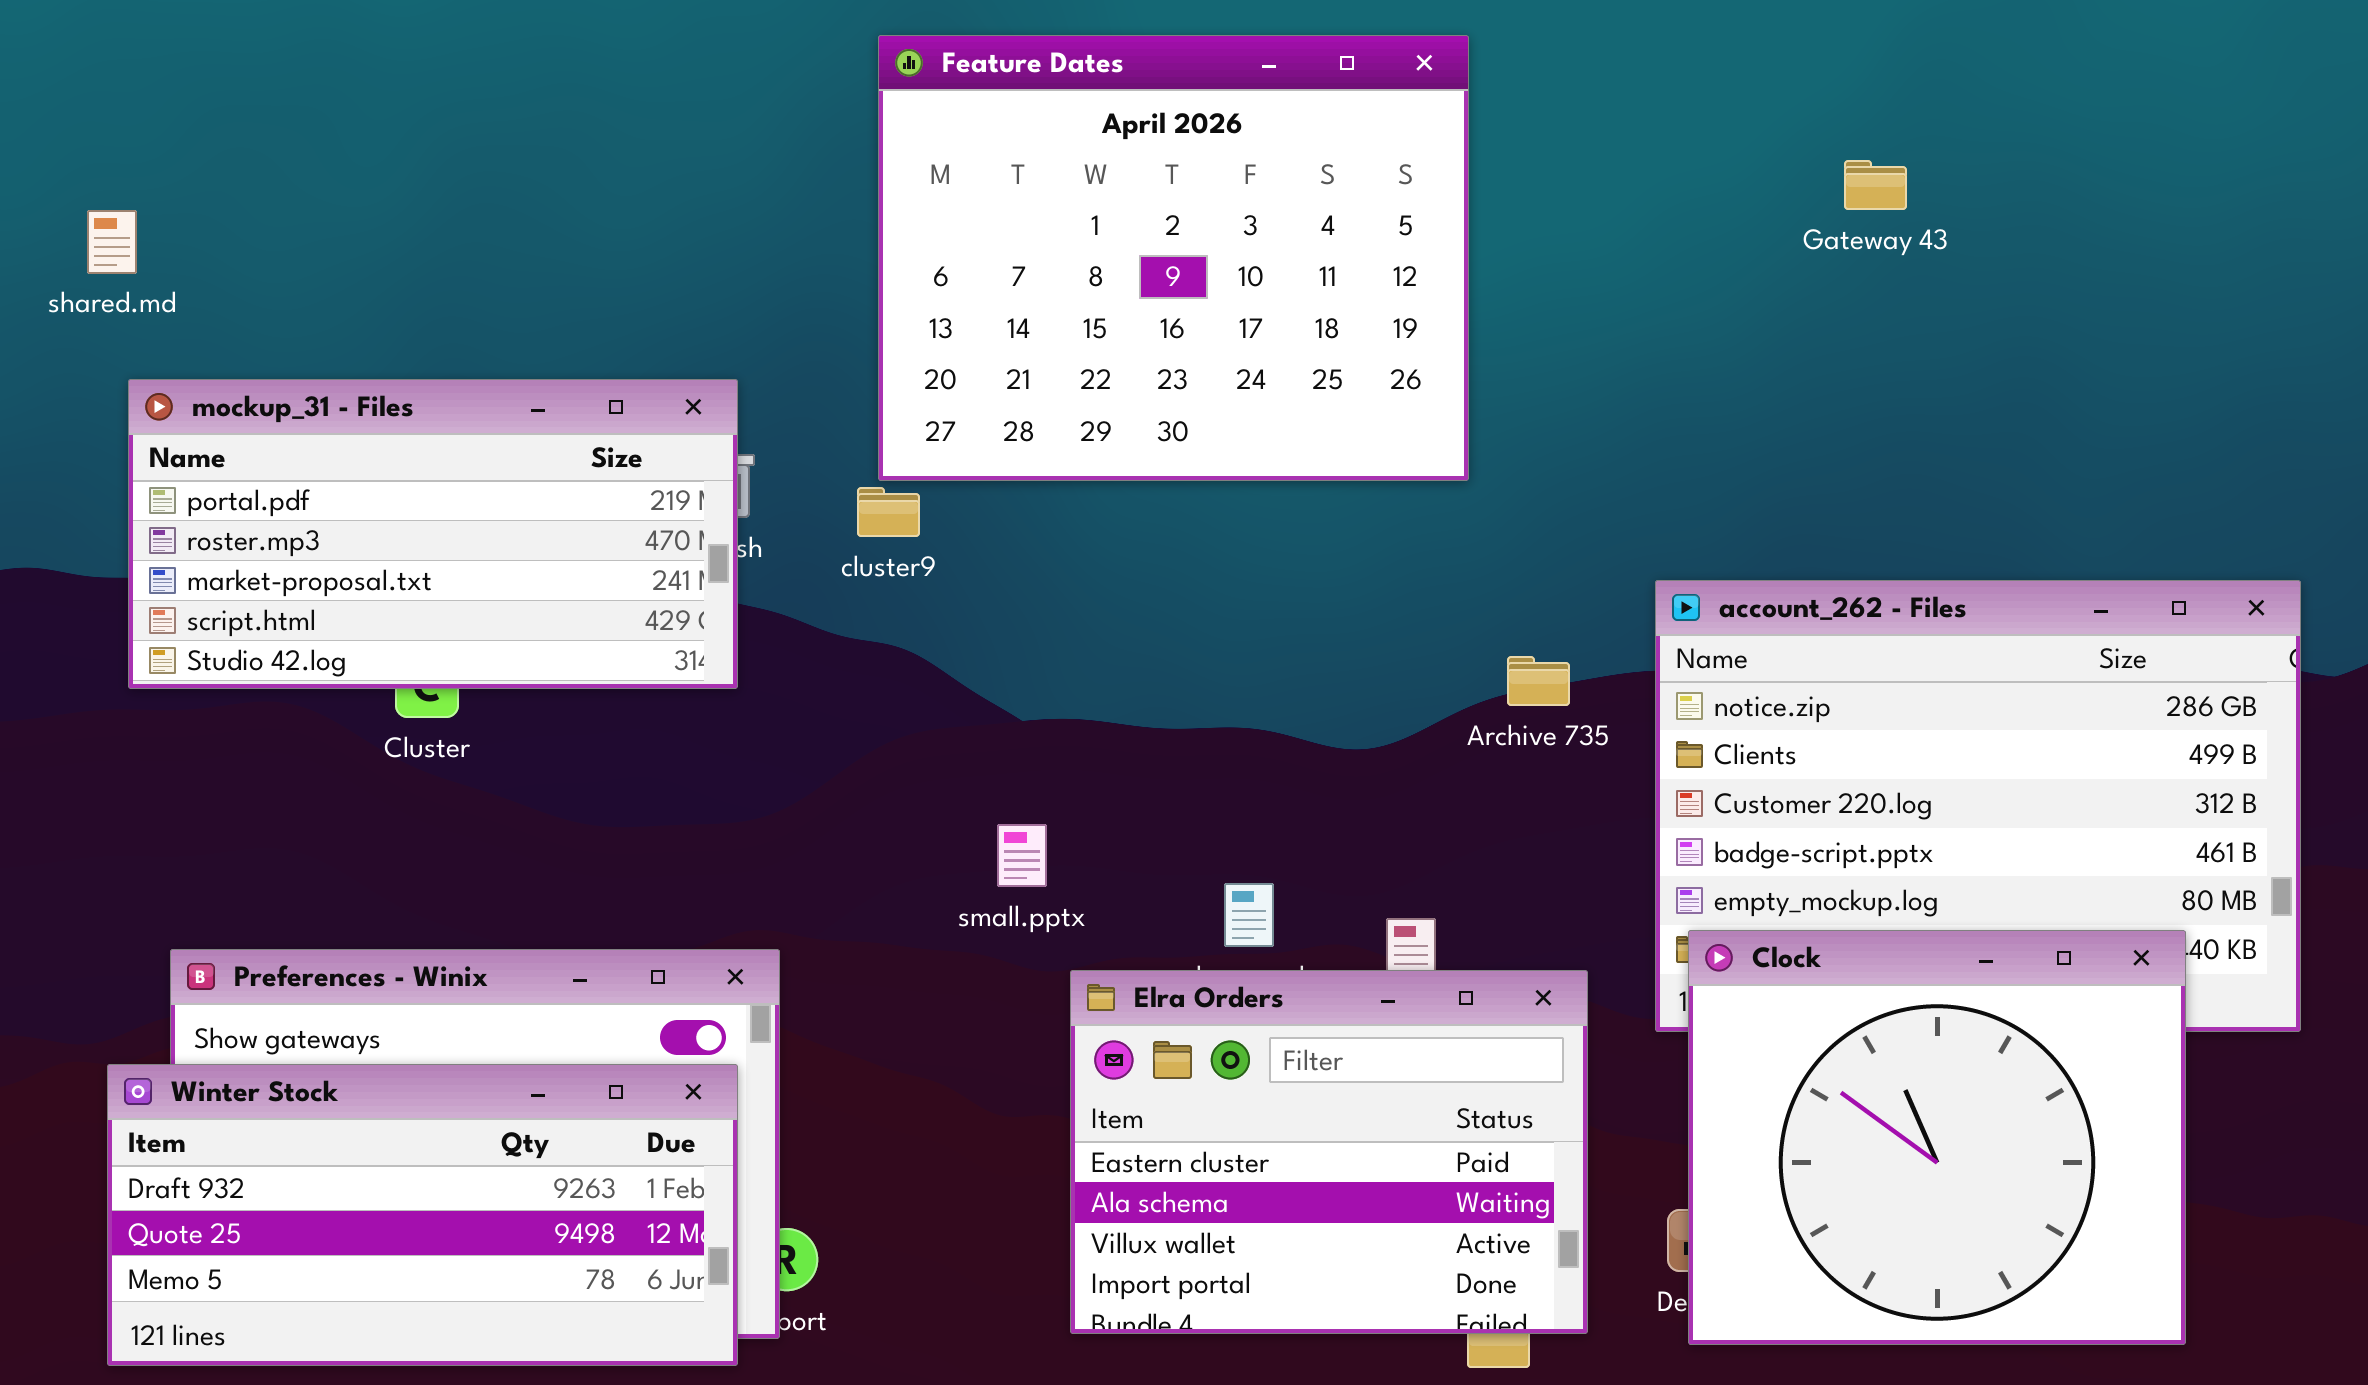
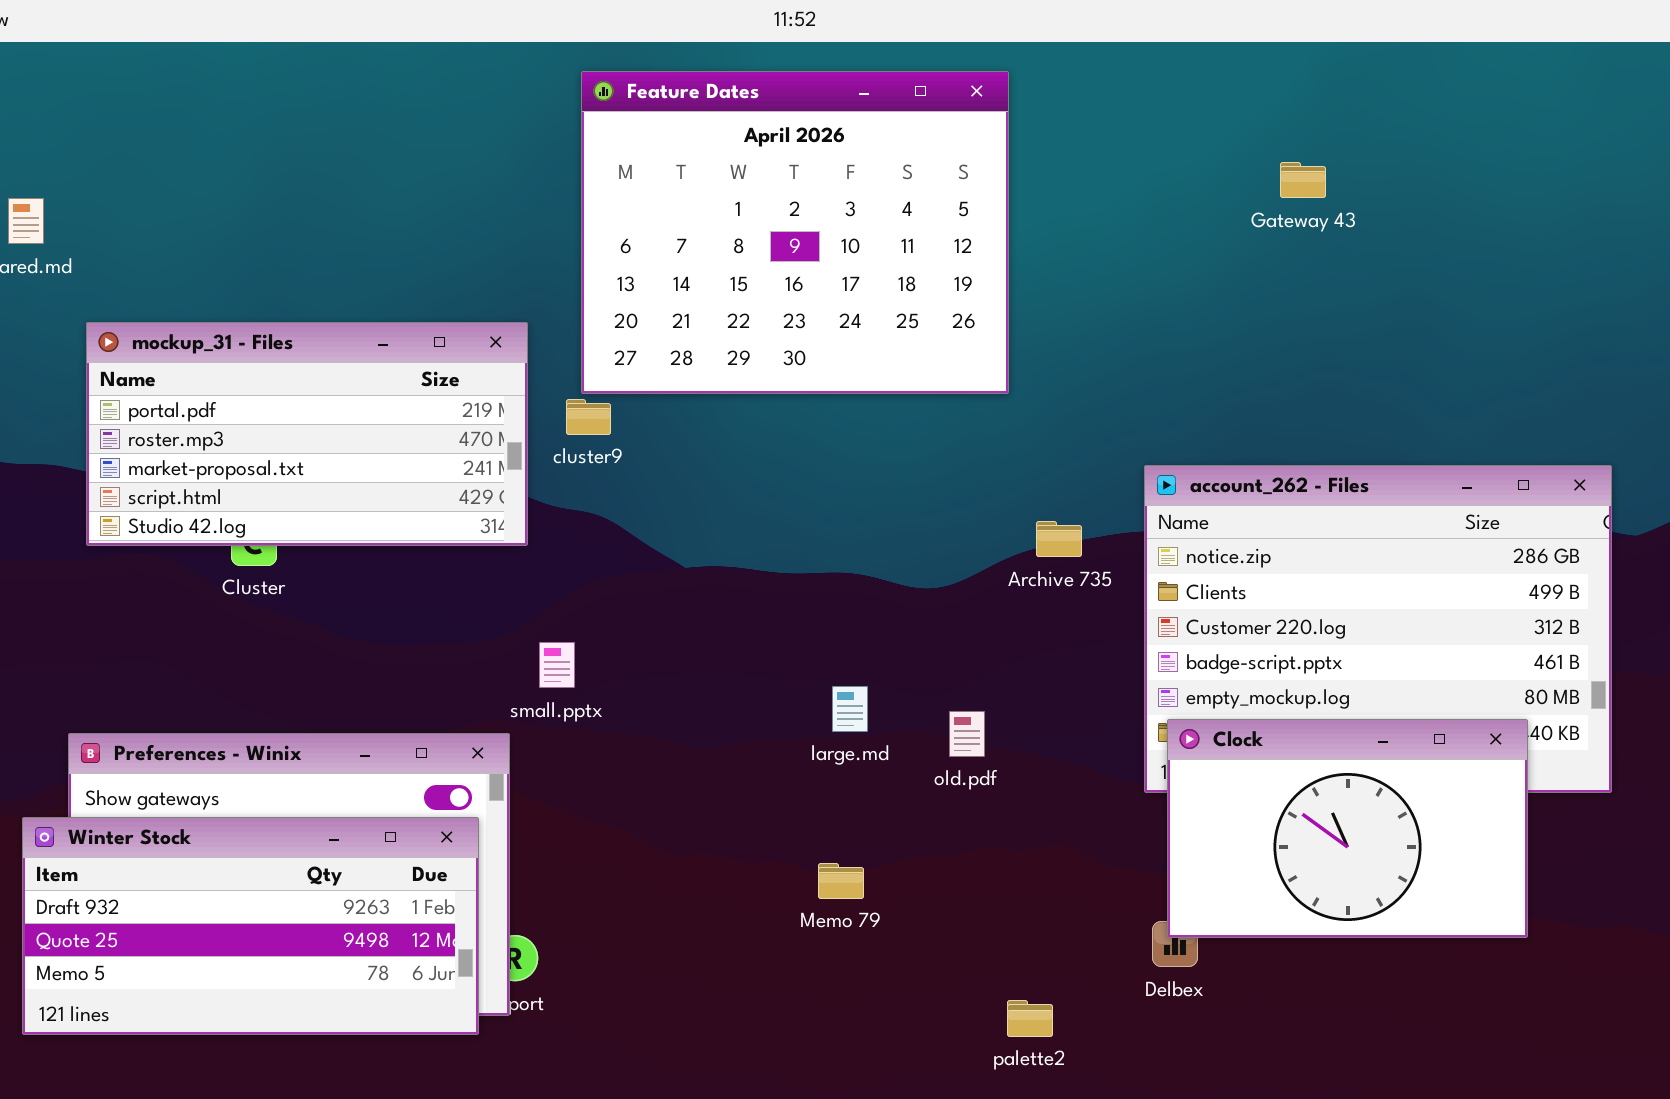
mockup_31 - Files: [128,379,738,689] -> [86,322,528,546], moved
small.pptx: [997,824,1047,887] -> [539,642,575,688], moved
Clock: [1688,930,2186,1345] -> [1167,719,1528,938], resized
Elra Orders: [1070,970,1588,1334] -> none, closed

